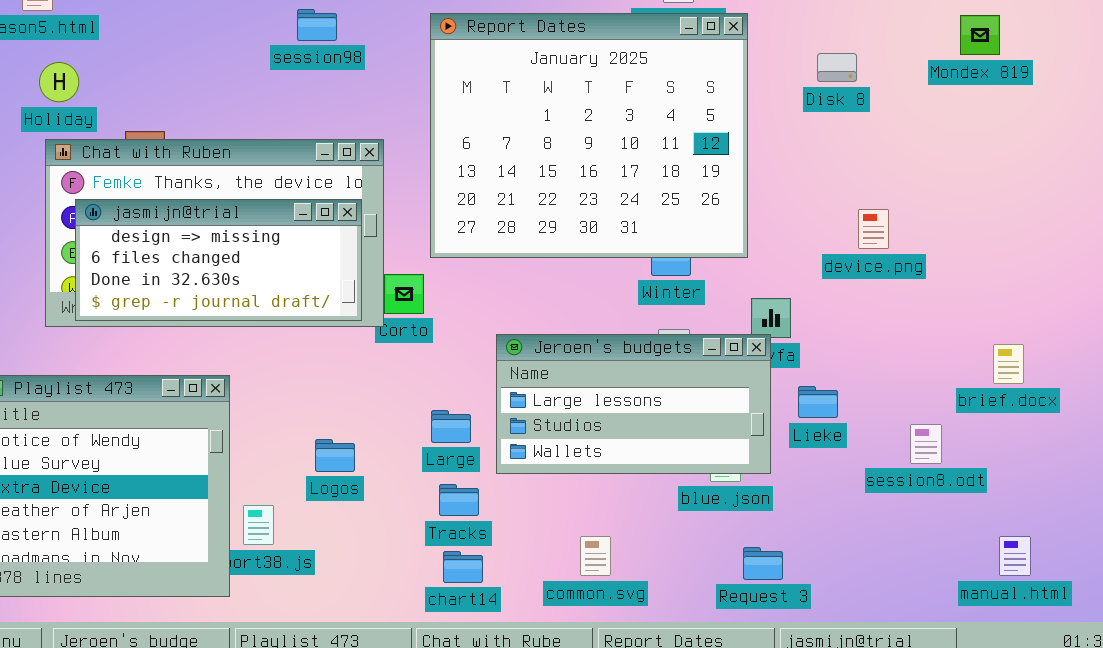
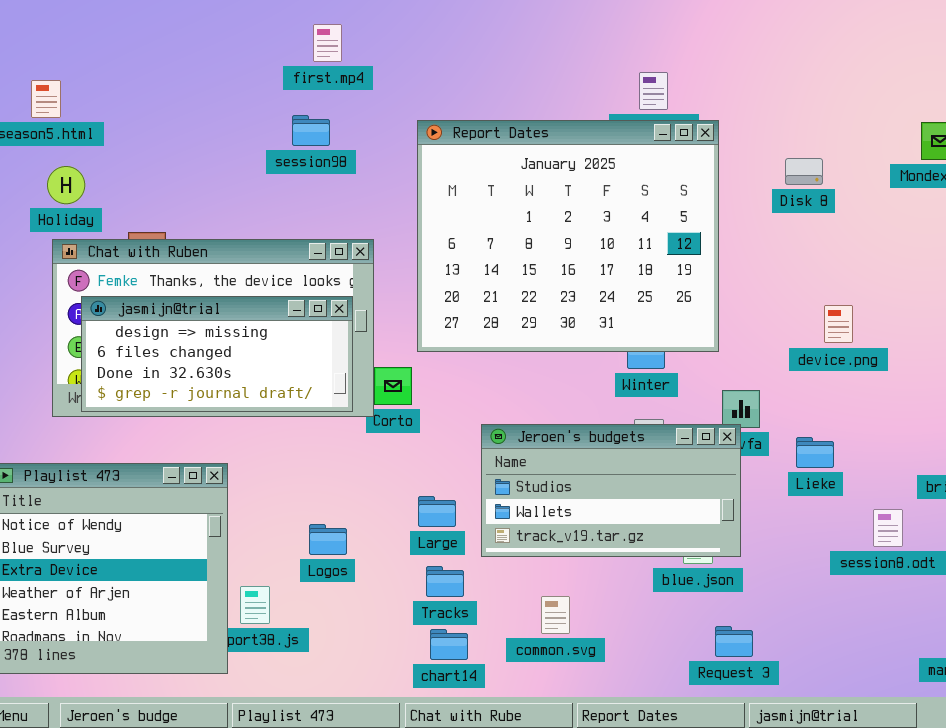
Jeroen's budgets: [496,334,771,474] -> [481,424,741,557], scrolled down 1 row
Lieke: [798,386,838,418] -> [796,437,834,468], moved
common.svg: [580,536,611,576] -> [541,596,570,634], moved

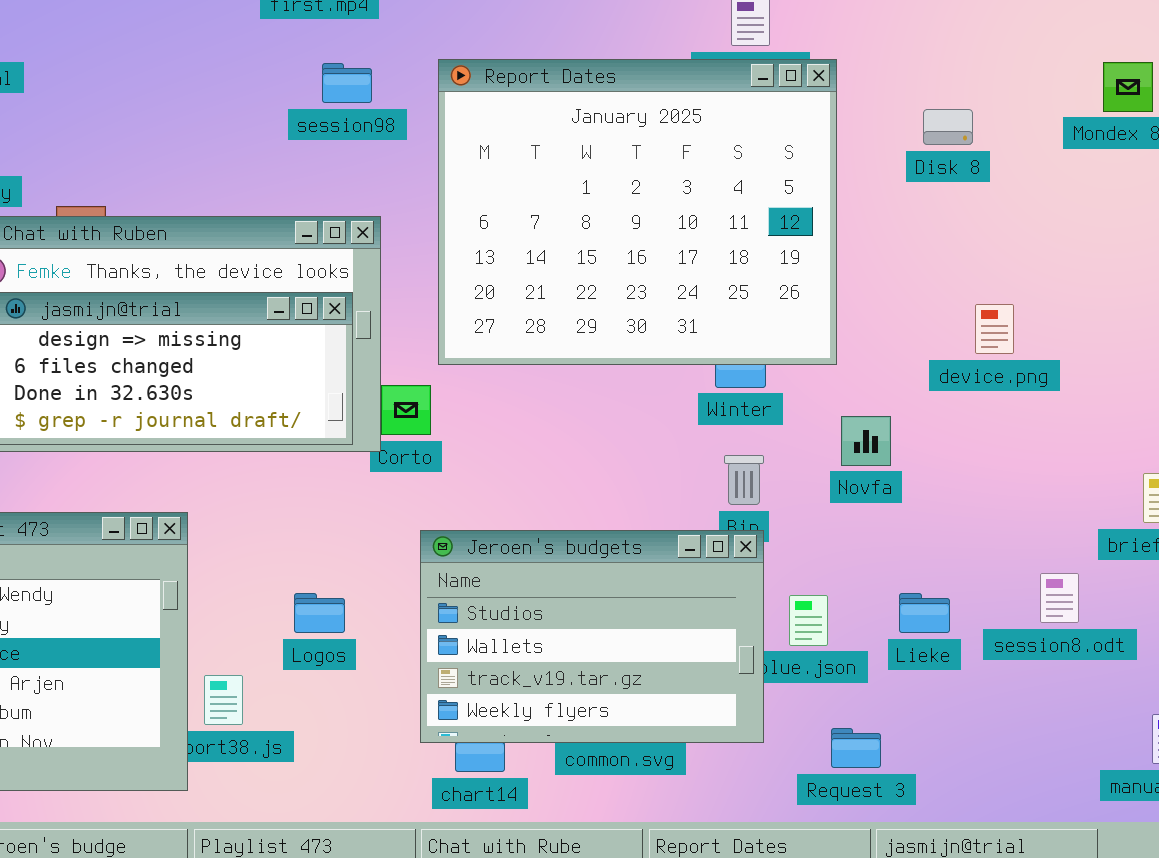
session98: [292,115,330,146] -> [322,63,372,103], moved
Jeroen's budgets: [481,424,741,557] -> [420,530,764,743], moved, resized
Lieke: [796,437,834,468] -> [899,593,950,633], moved

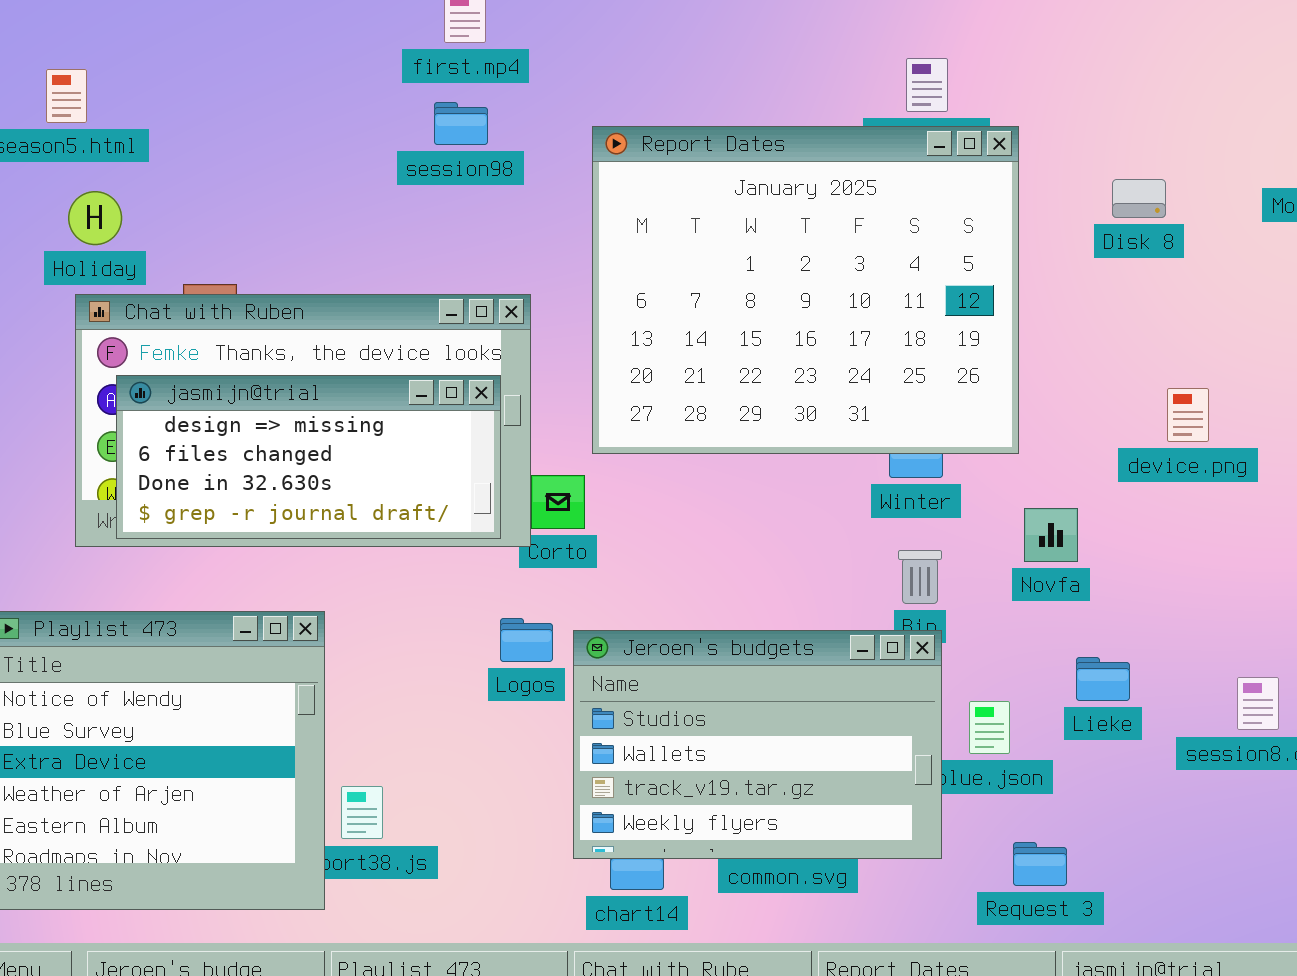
session98: [322,63,372,103] -> [434,102,488,145], moved
Logos: [294,593,345,633] -> [500,618,553,662], moved
Lieke: [899,593,950,633] -> [1076,657,1130,701], moved

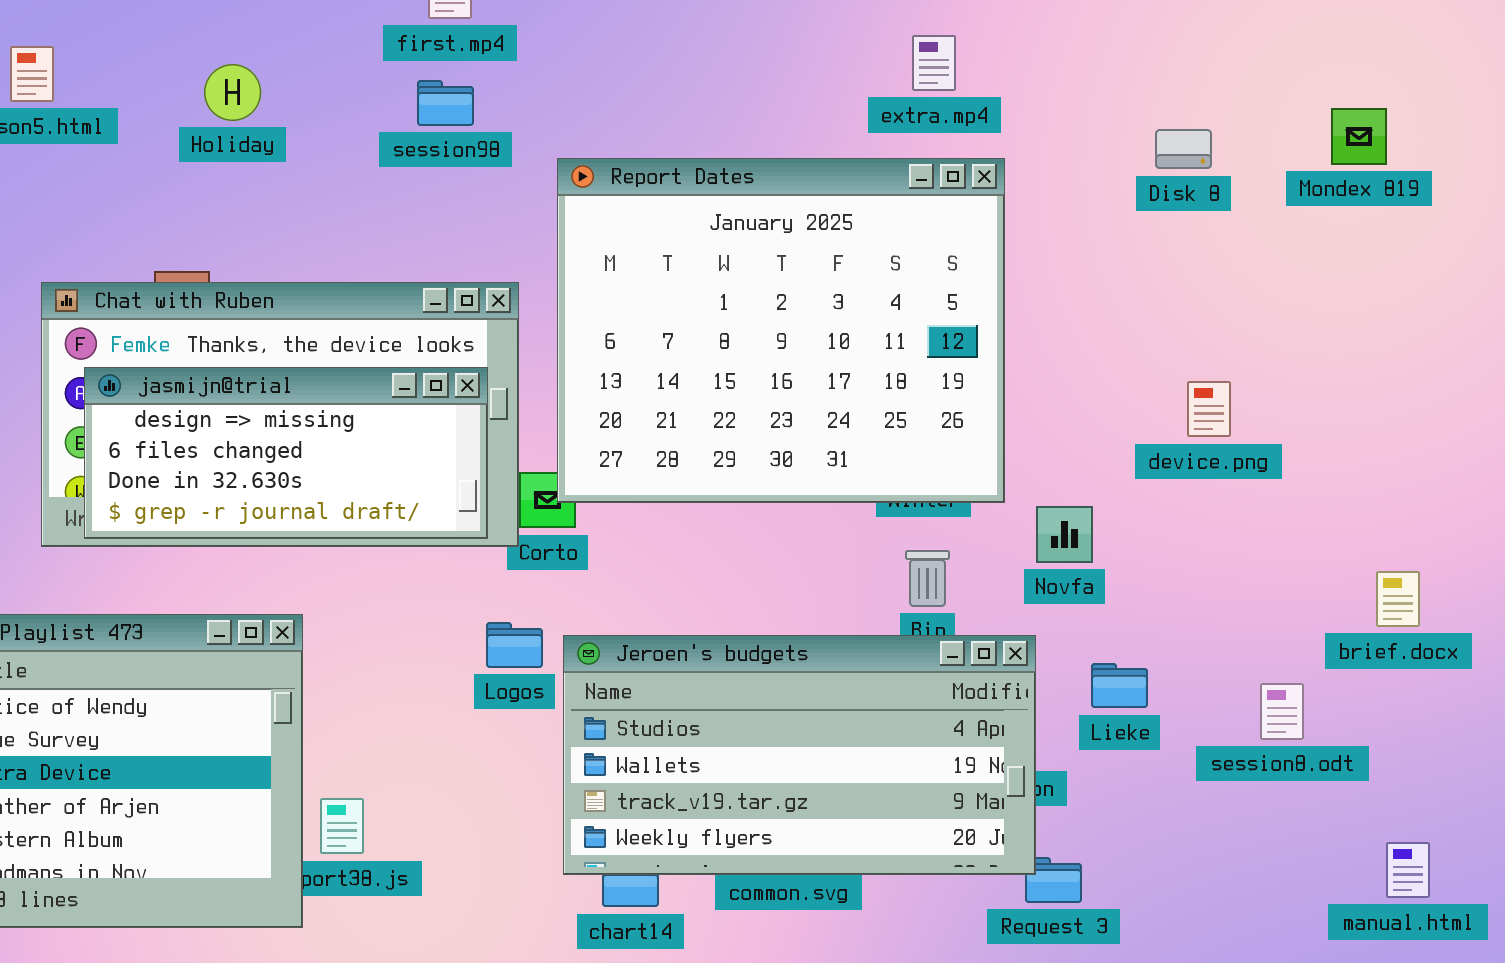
Report Dates: [592,126,1019,454] -> [557,158,1005,503], moved
Disk 8: [1112,179,1166,218] -> [1155,129,1212,169], moved
Holiday: [68,191,122,245] -> [204,64,261,121], moved
Jeroen's budgets: [573,630,942,859] -> [563,635,1036,875], resized

